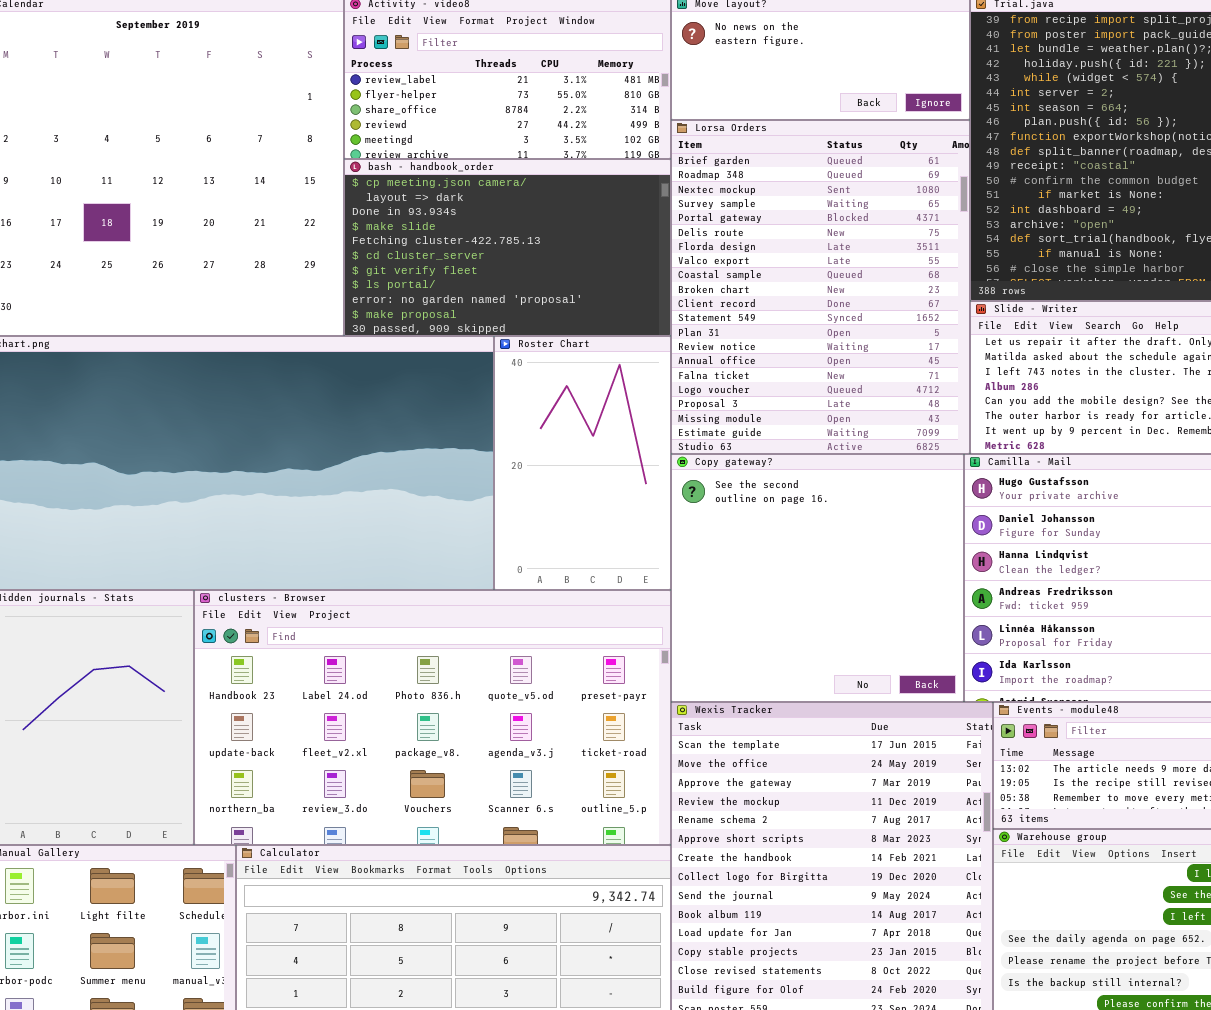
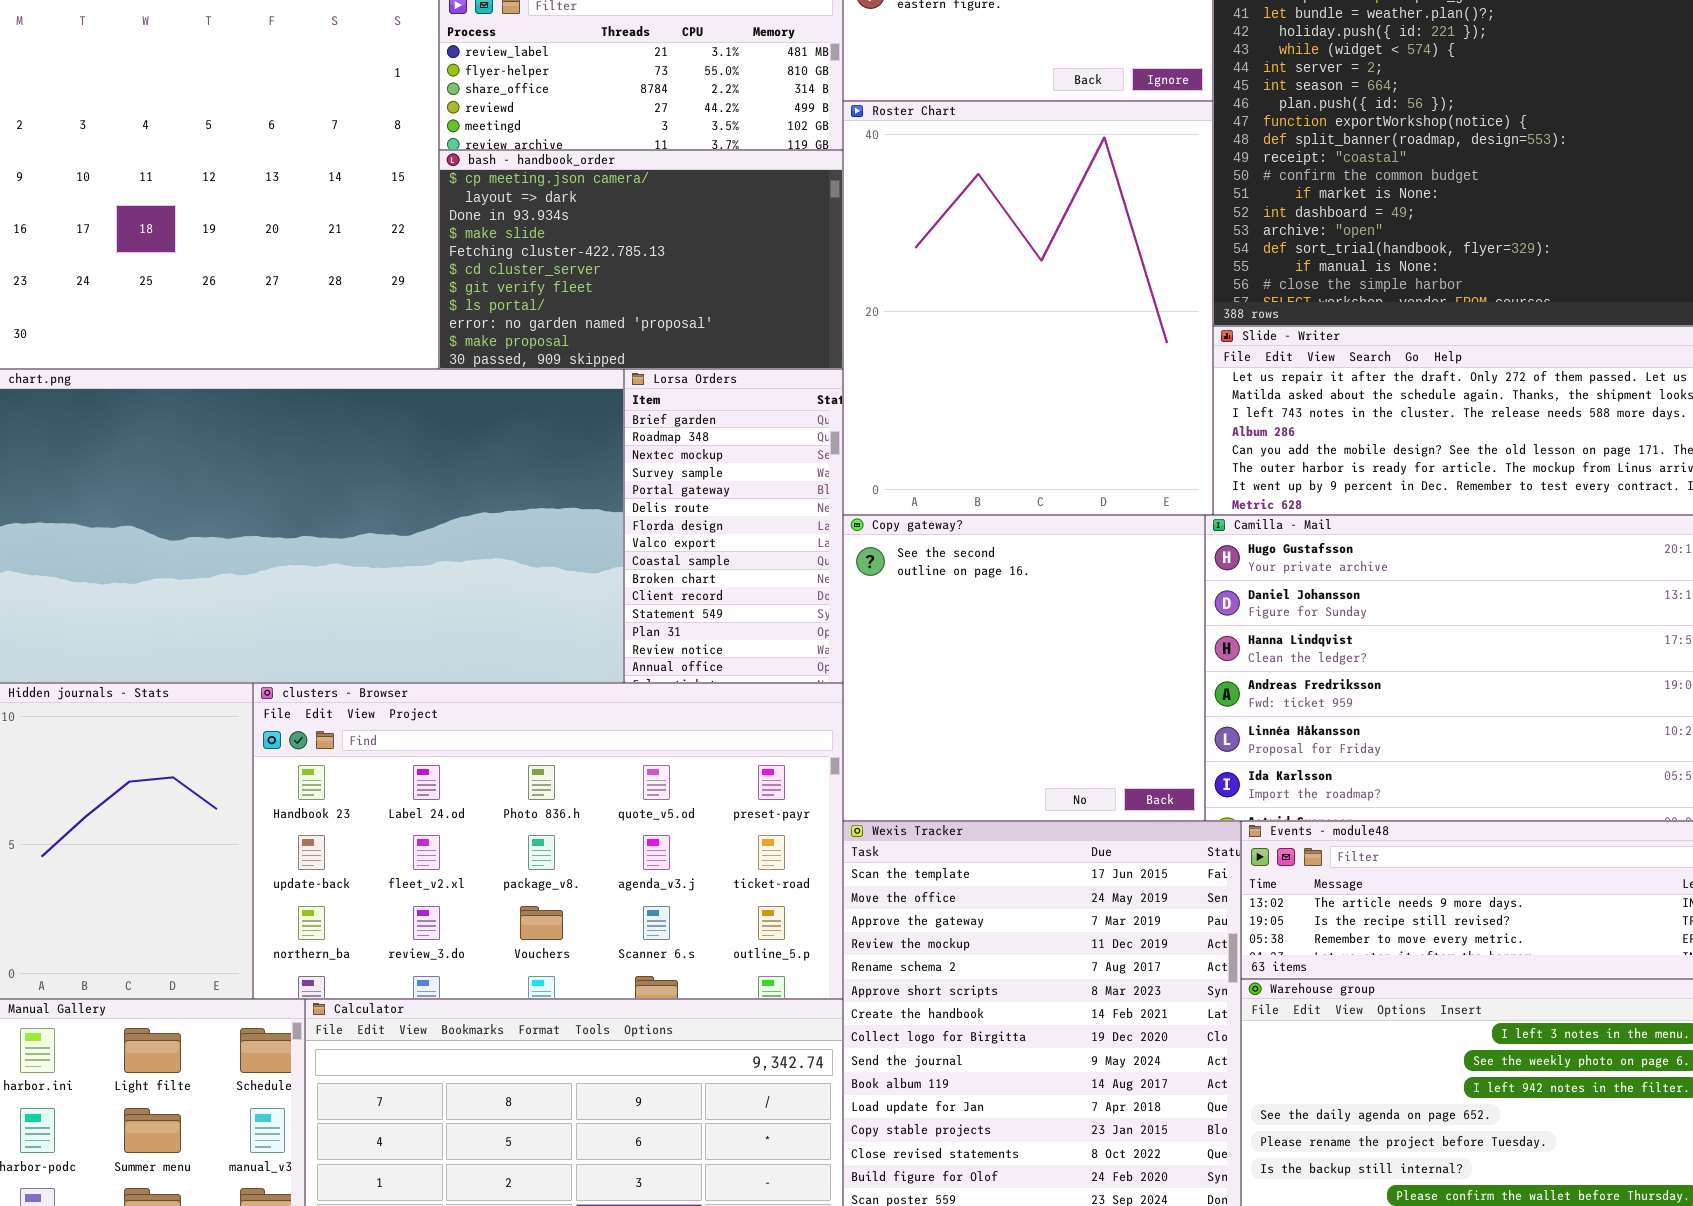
Lorsa Orders: [671,120,970,454] -> [624,369,843,683], moved, resized
Roster Chart: [494,336,671,590] -> [843,101,1213,515], moved, resized

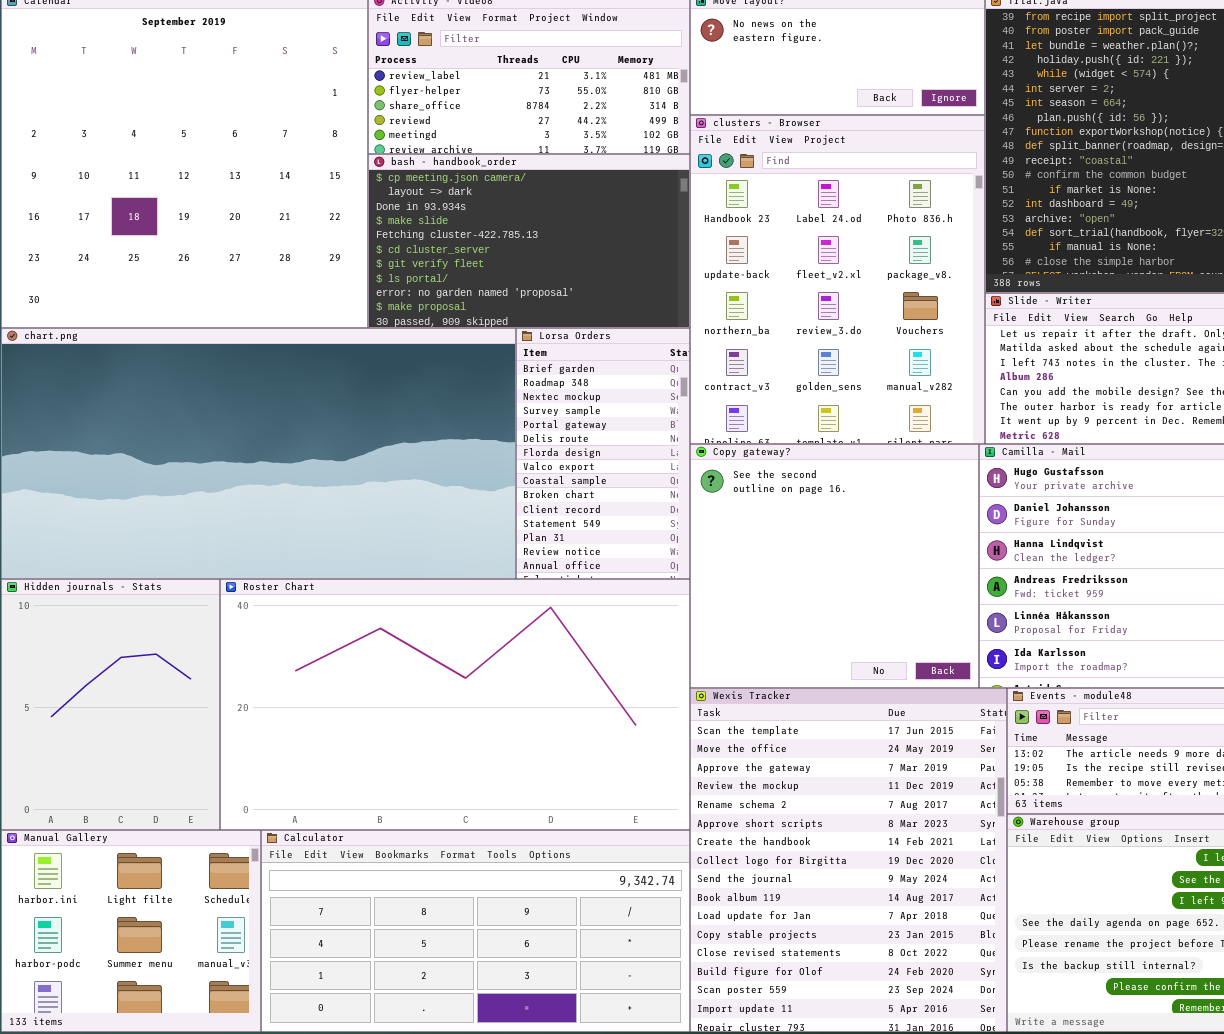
Roster Chart: [843,101,1213,515] -> [220,579,690,830], moved, resized
clusters - Browser: [253,683,843,999] -> [690,115,985,444], moved, resized

